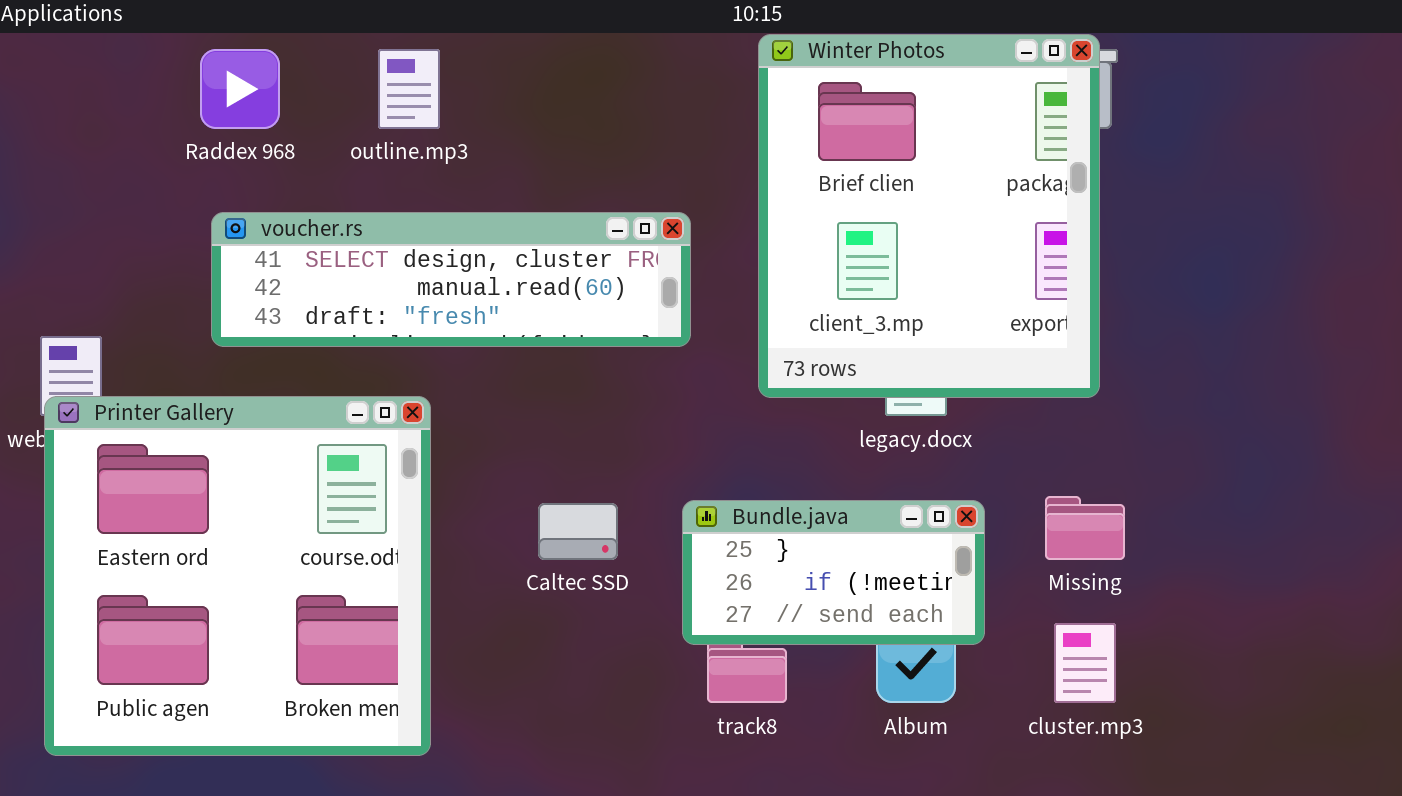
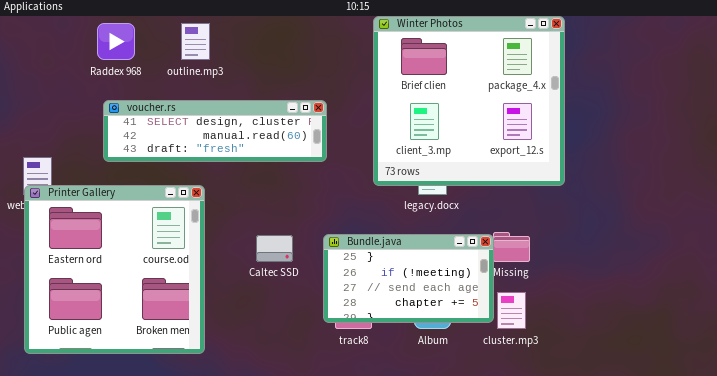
Winter Photos: [758,34,1100,398] -> [373,16,565,186], moved, resized
Bundle.java: [682,500,985,645] -> [323,234,494,323], resized

